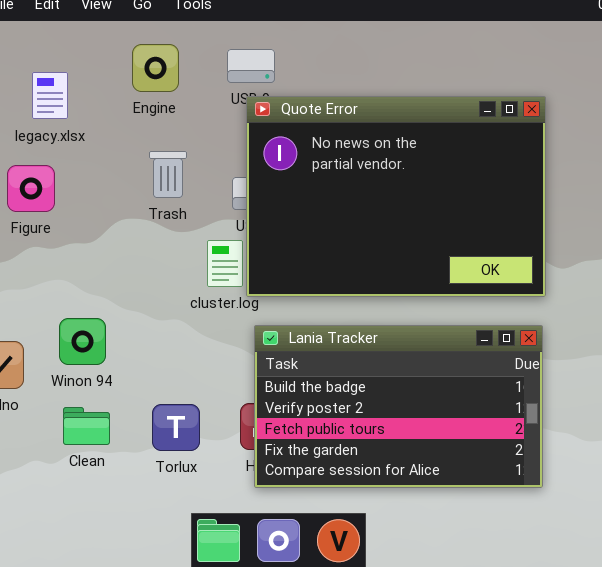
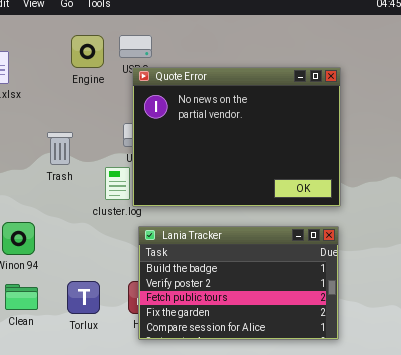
Engine: [132,44,179,92] -> [71,35,104,68], moved
Trash: [149,151,187,198] -> [47,132,73,165], moved

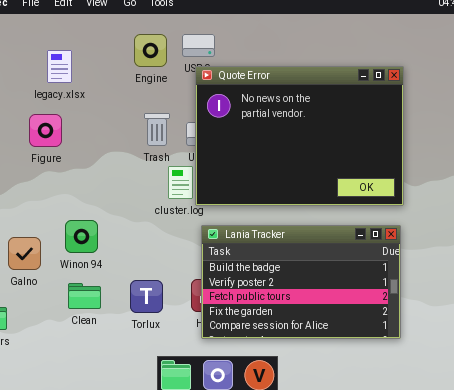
Trash: [47,132,73,165] -> [144,113,170,146], moved

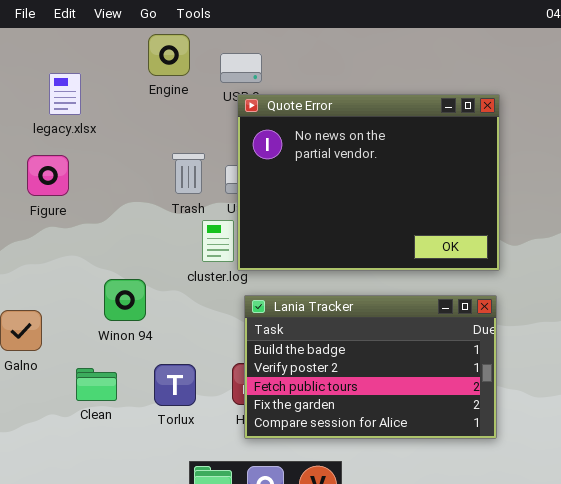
Engine: [134,34,167,67] -> [148,34,190,76], moved
Winon 94: [65,220,98,253] -> [104,279,146,321], moved

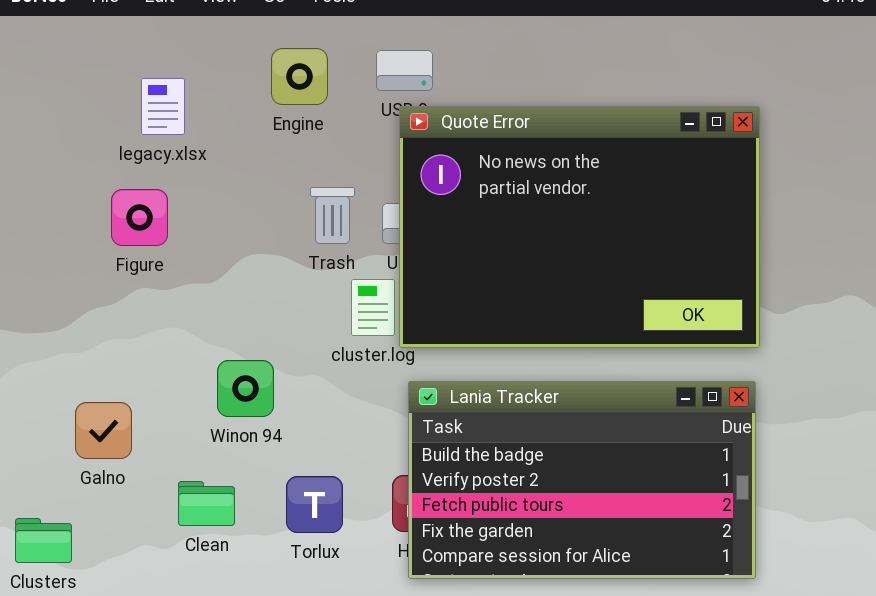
Engine: [148,34,190,76] -> [271,48,328,105], moved

